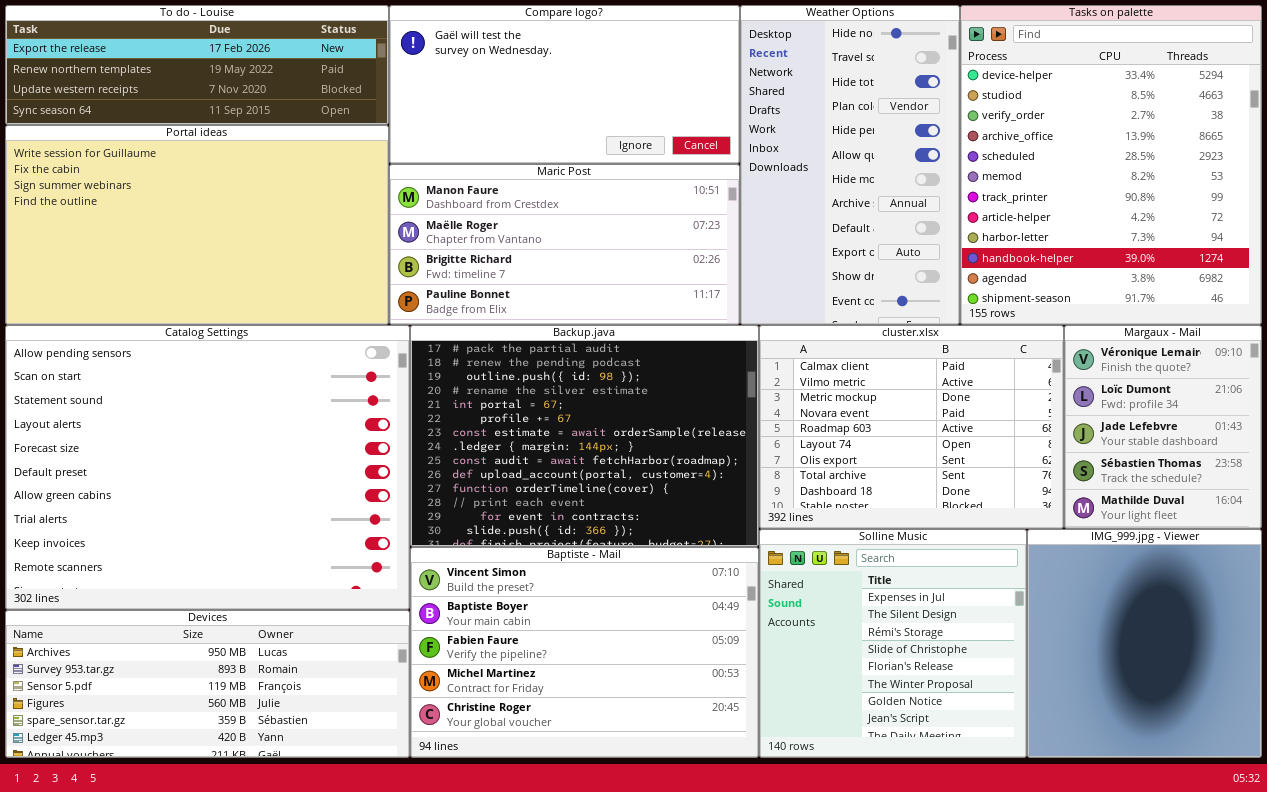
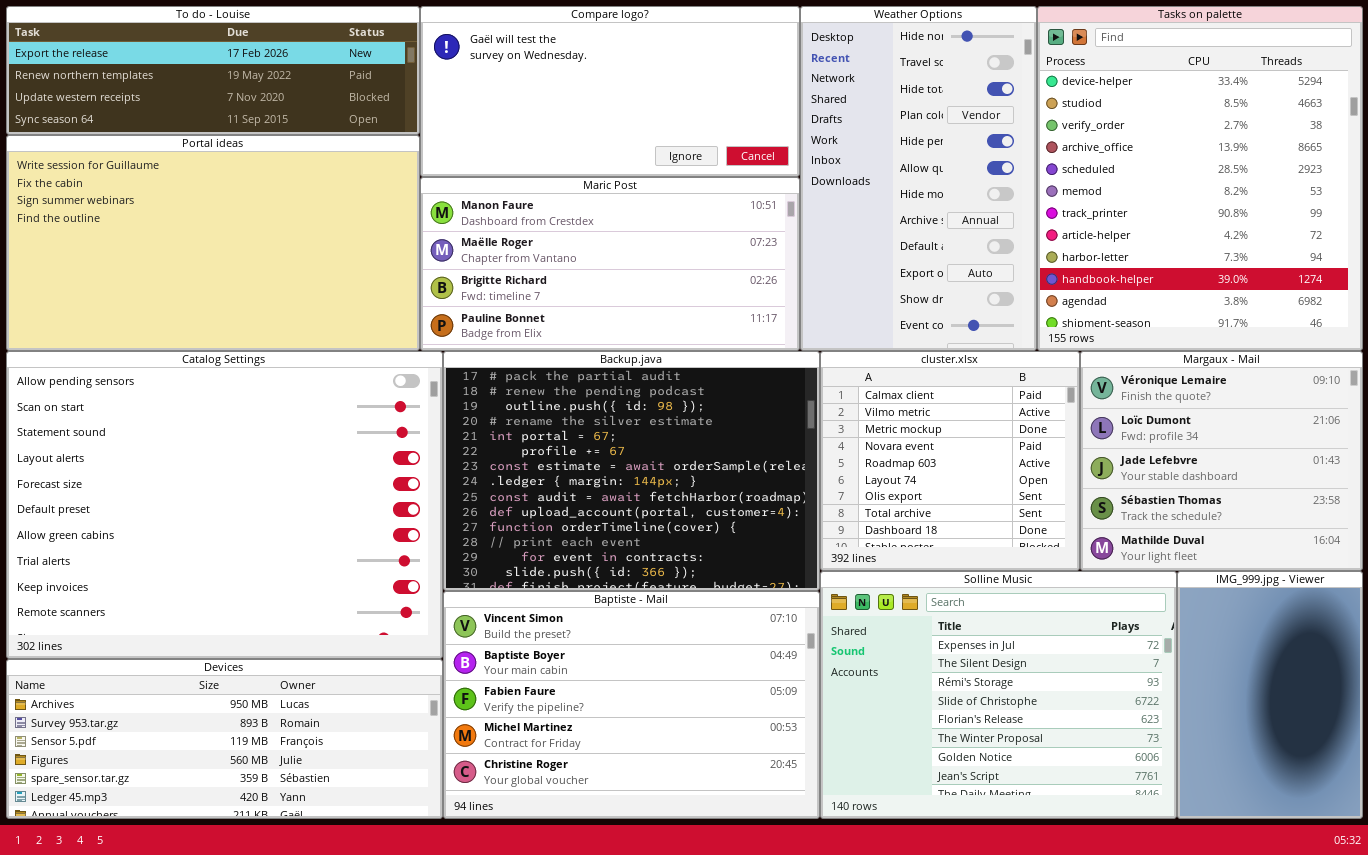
cluster.xlsx: [759,325,1064,529] -> [820,351,1080,571], resized
Margaux - Mail: [1064,325,1262,529] -> [1080,351,1363,571], resized
Solline Music: [759,529,1027,758] -> [820,571,1177,819], resized
IMG_999.jpg - Viewer: [1027,529,1262,758] -> [1177,571,1363,819], resized

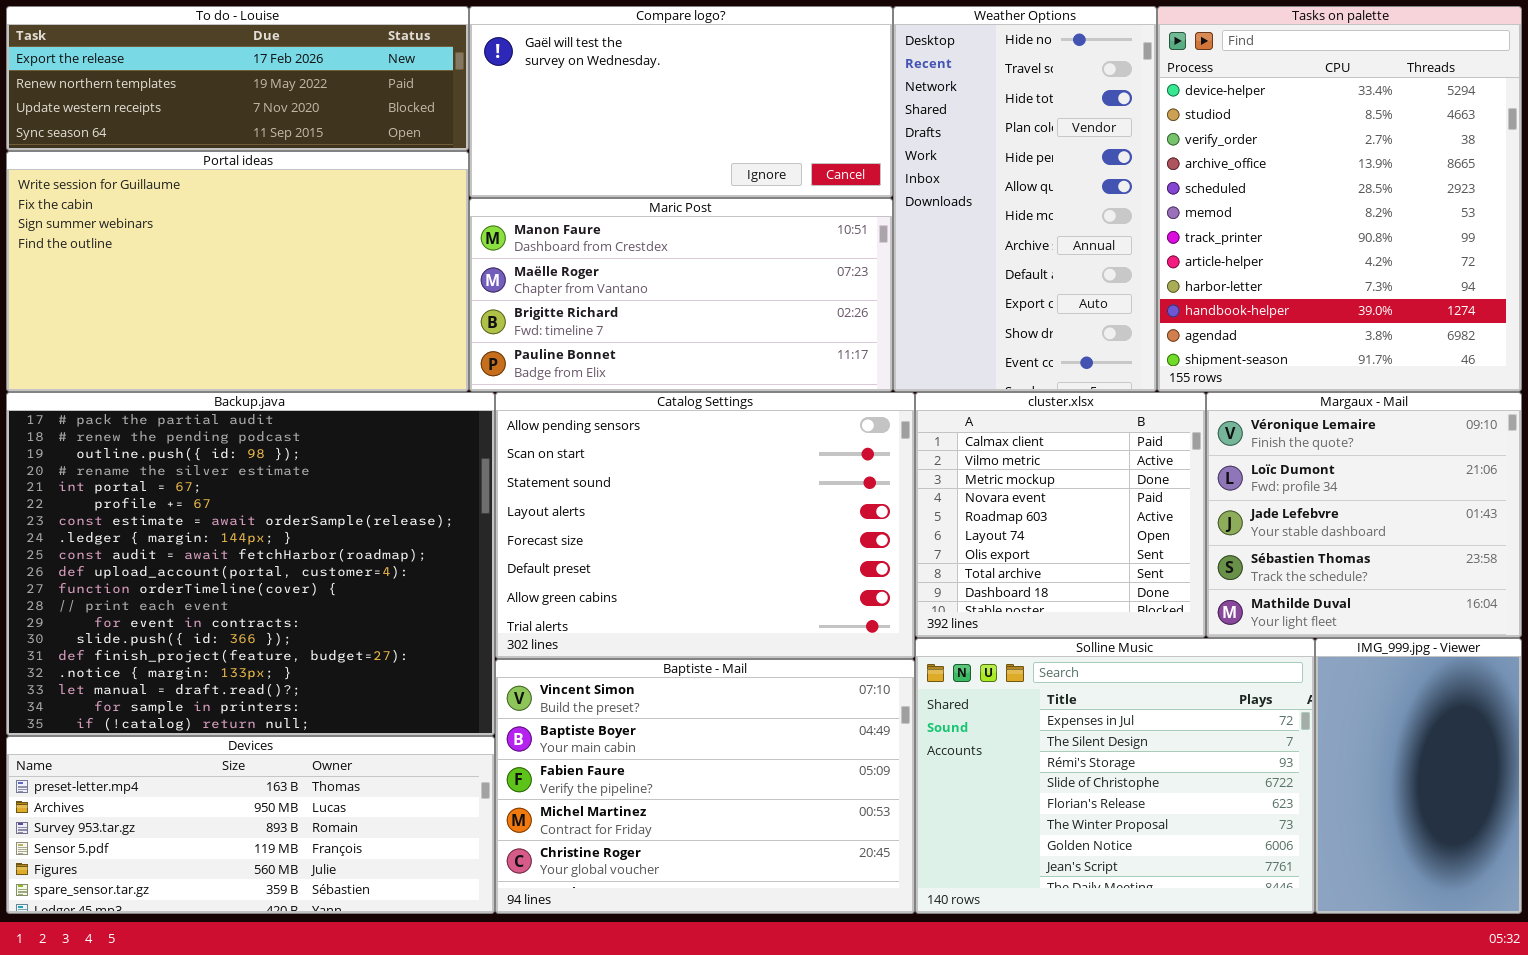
Catalog Settings: [6,351,443,659] -> [495,392,915,659], moved, resized
Backup.java: [443,351,820,591] -> [6,392,495,736], moved, resized
Devices: [6,659,443,819] -> [6,736,495,914], scrolled up 1 row

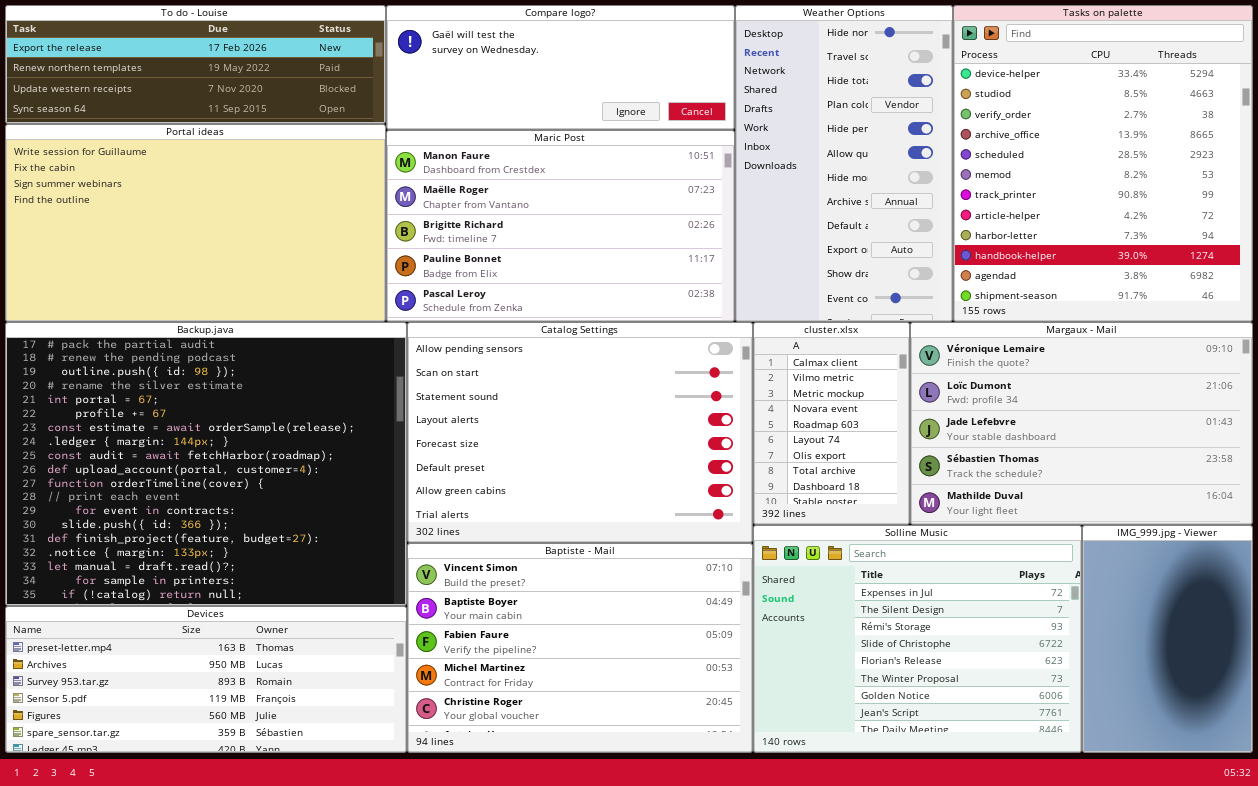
Compare logo?: [469,6,893,198] -> [386,5,735,130], resized
Maric Post: [469,198,893,392] -> [386,130,735,322], resized
cluster.xlsx: [915,392,1206,638] -> [753,322,910,525], resized
Margaux - Mail: [1206,392,1522,638] -> [910,322,1253,525], resized

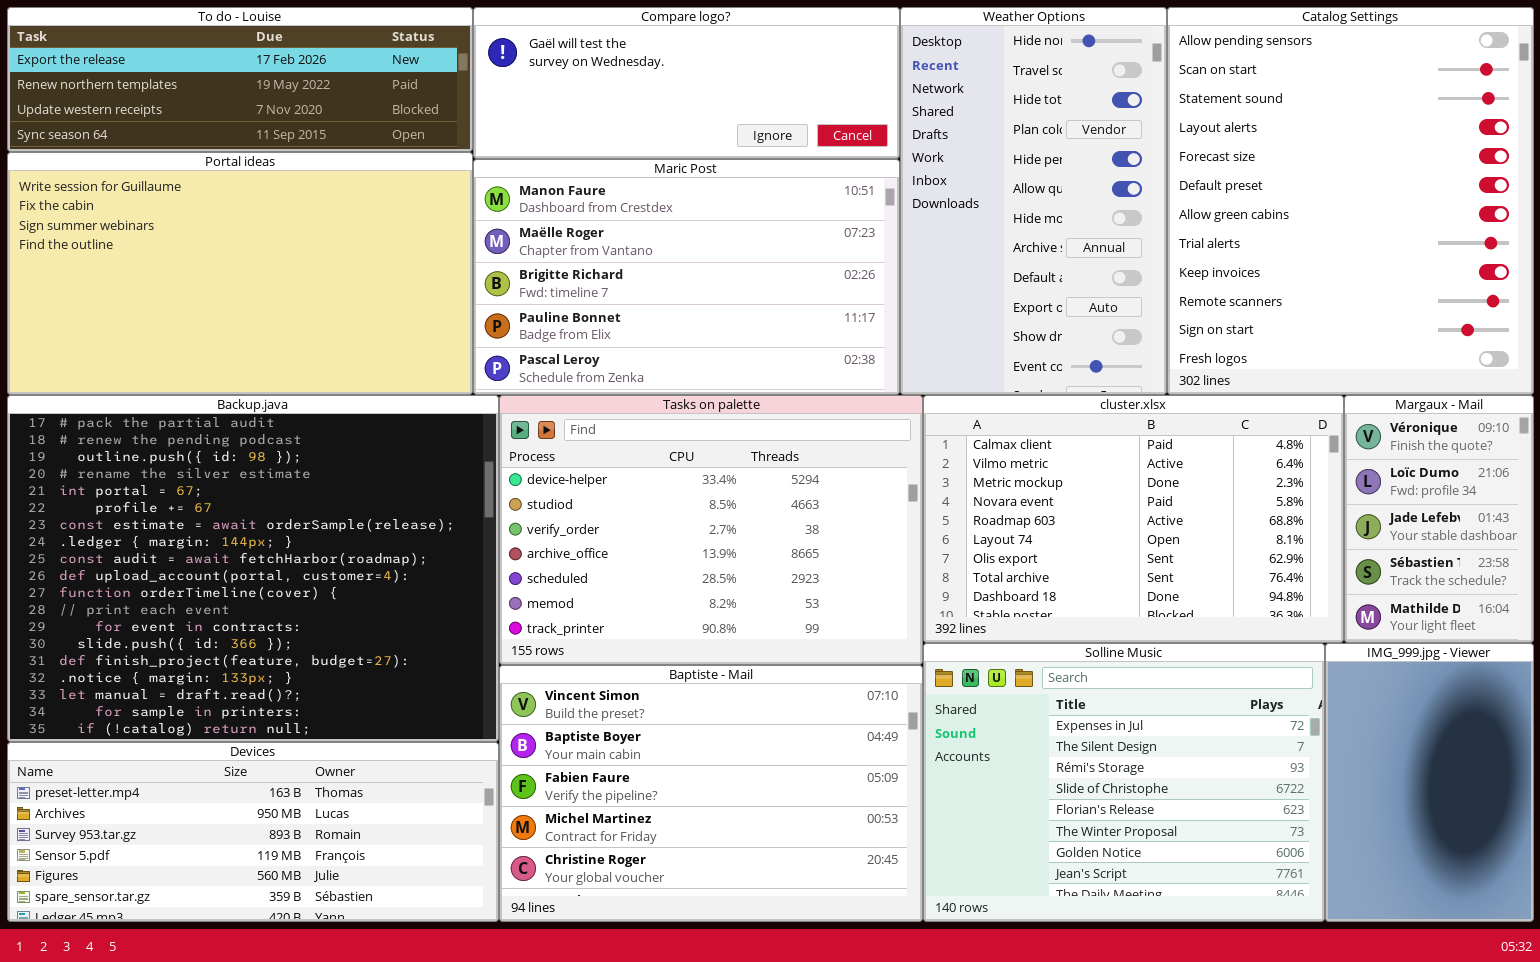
Tasks on palette: [953,5,1253,322] -> [499,395,923,665], moved, resized
Catalog Settings: [407,322,753,543] -> [1167,7,1534,395], moved, resized
cluster.xlsx: [753,322,910,525] -> [923,395,1344,643], resized
Margaux - Mail: [910,322,1253,525] -> [1344,395,1534,643], resized

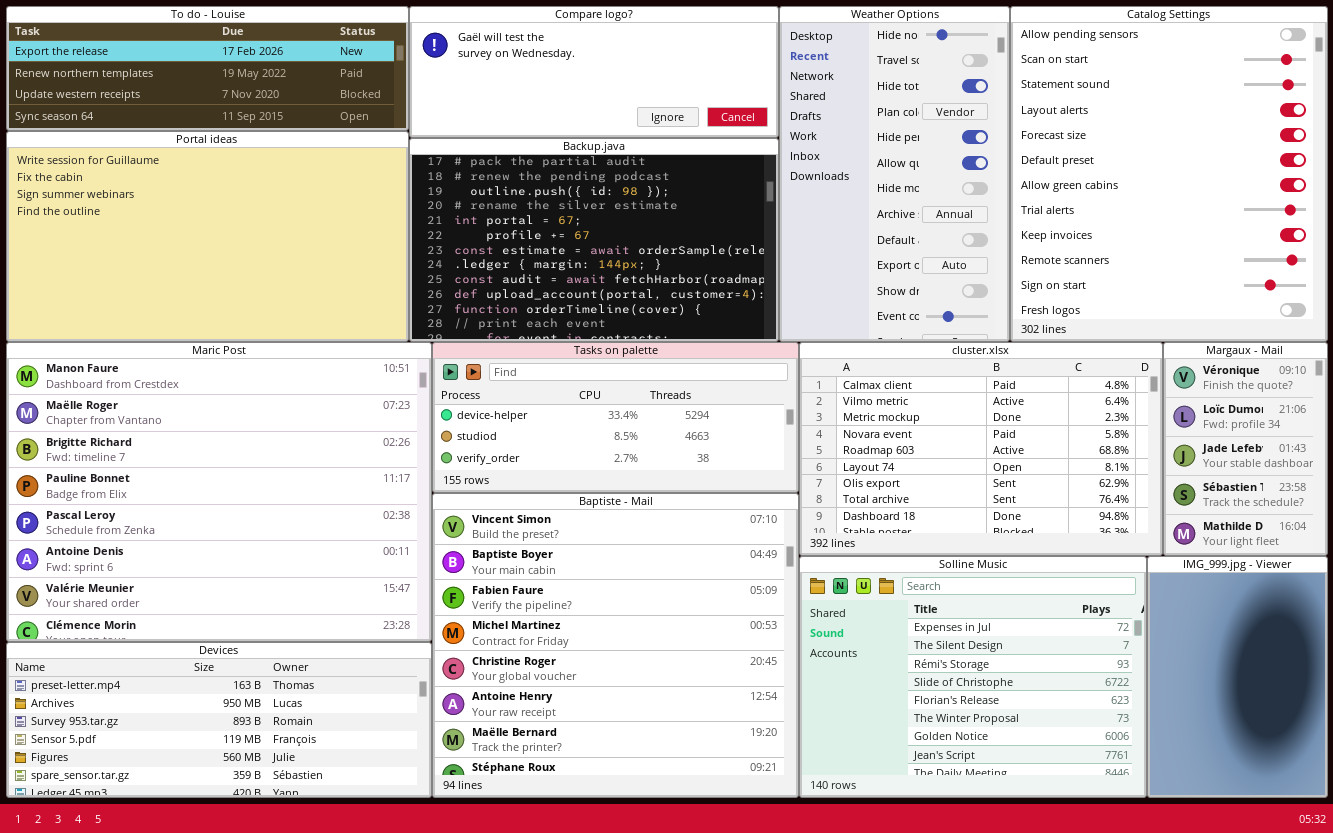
Maric Post: [473,159,900,395] -> [6,342,432,642], moved, resized
Backup.java: [7,395,499,742] -> [409,138,779,342], moved, resized
Tasks on palette: [499,395,923,665] -> [432,342,799,493], resized
Baptiste - Mail: [499,665,923,922] -> [432,493,799,798], resized

